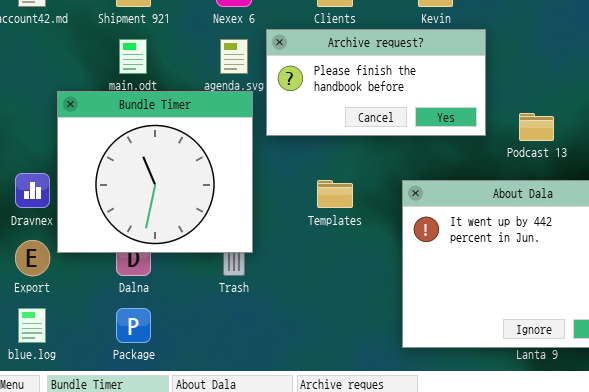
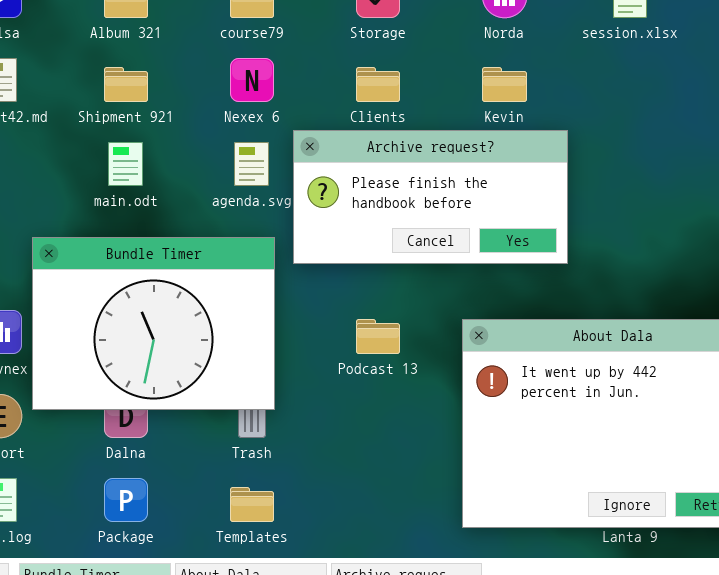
Bundle Timer: [57,91,253,253] -> [32,237,275,410], resized
Podcast 13: [519,113,554,141] -> [356,319,400,354], moved
Templates: [317,180,353,208] -> [230,487,274,522], moved

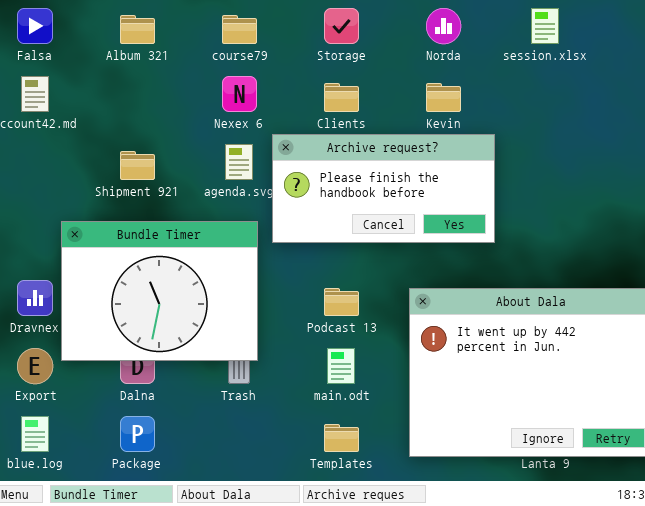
Shipment 921: [104,67,148,102] -> [120,151,155,180], moved
main.odt: [108,142,143,186] -> [327,348,355,384], moved
Templates: [230,487,274,522] -> [324,424,359,452], moved

